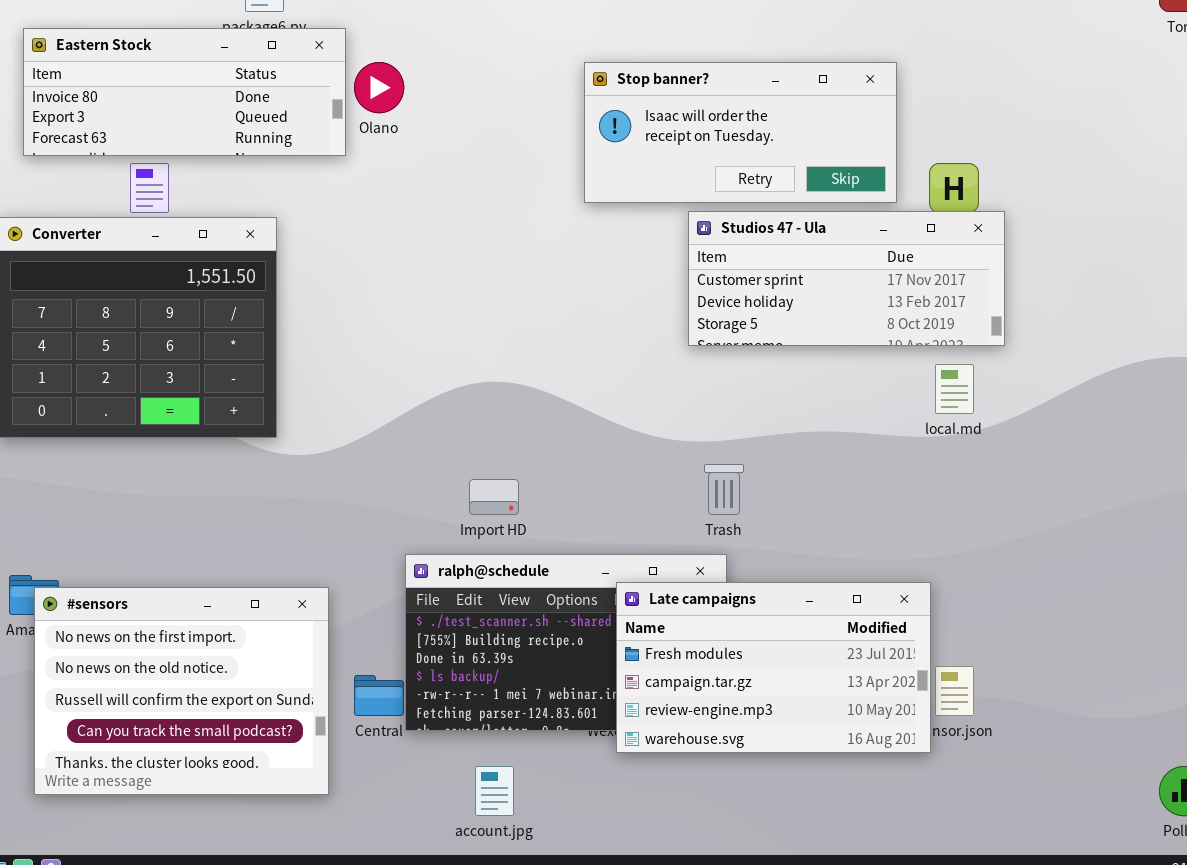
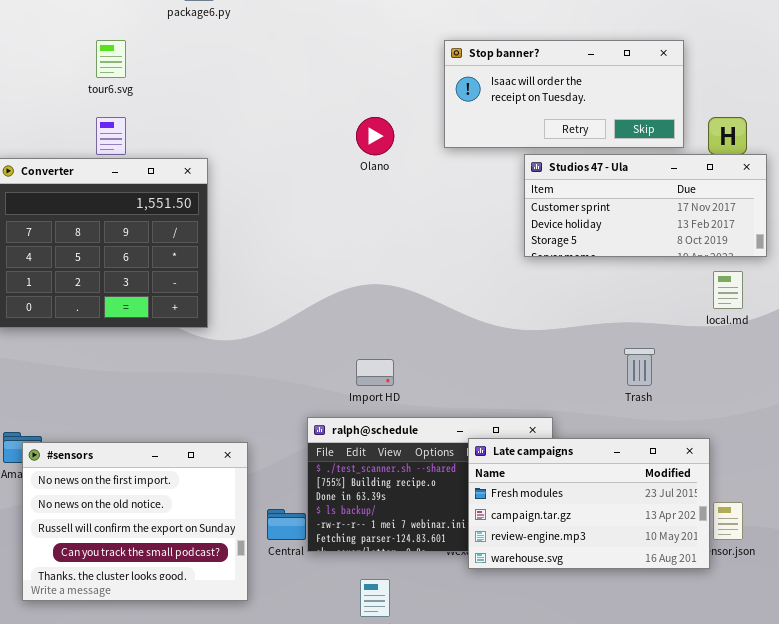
Eastern Stock: [23,28,346,156] -> none, closed
Olano: [354,62,404,113] -> [356,117,394,155], moved
Trash: [704,464,744,515] -> [624,348,655,386], moved

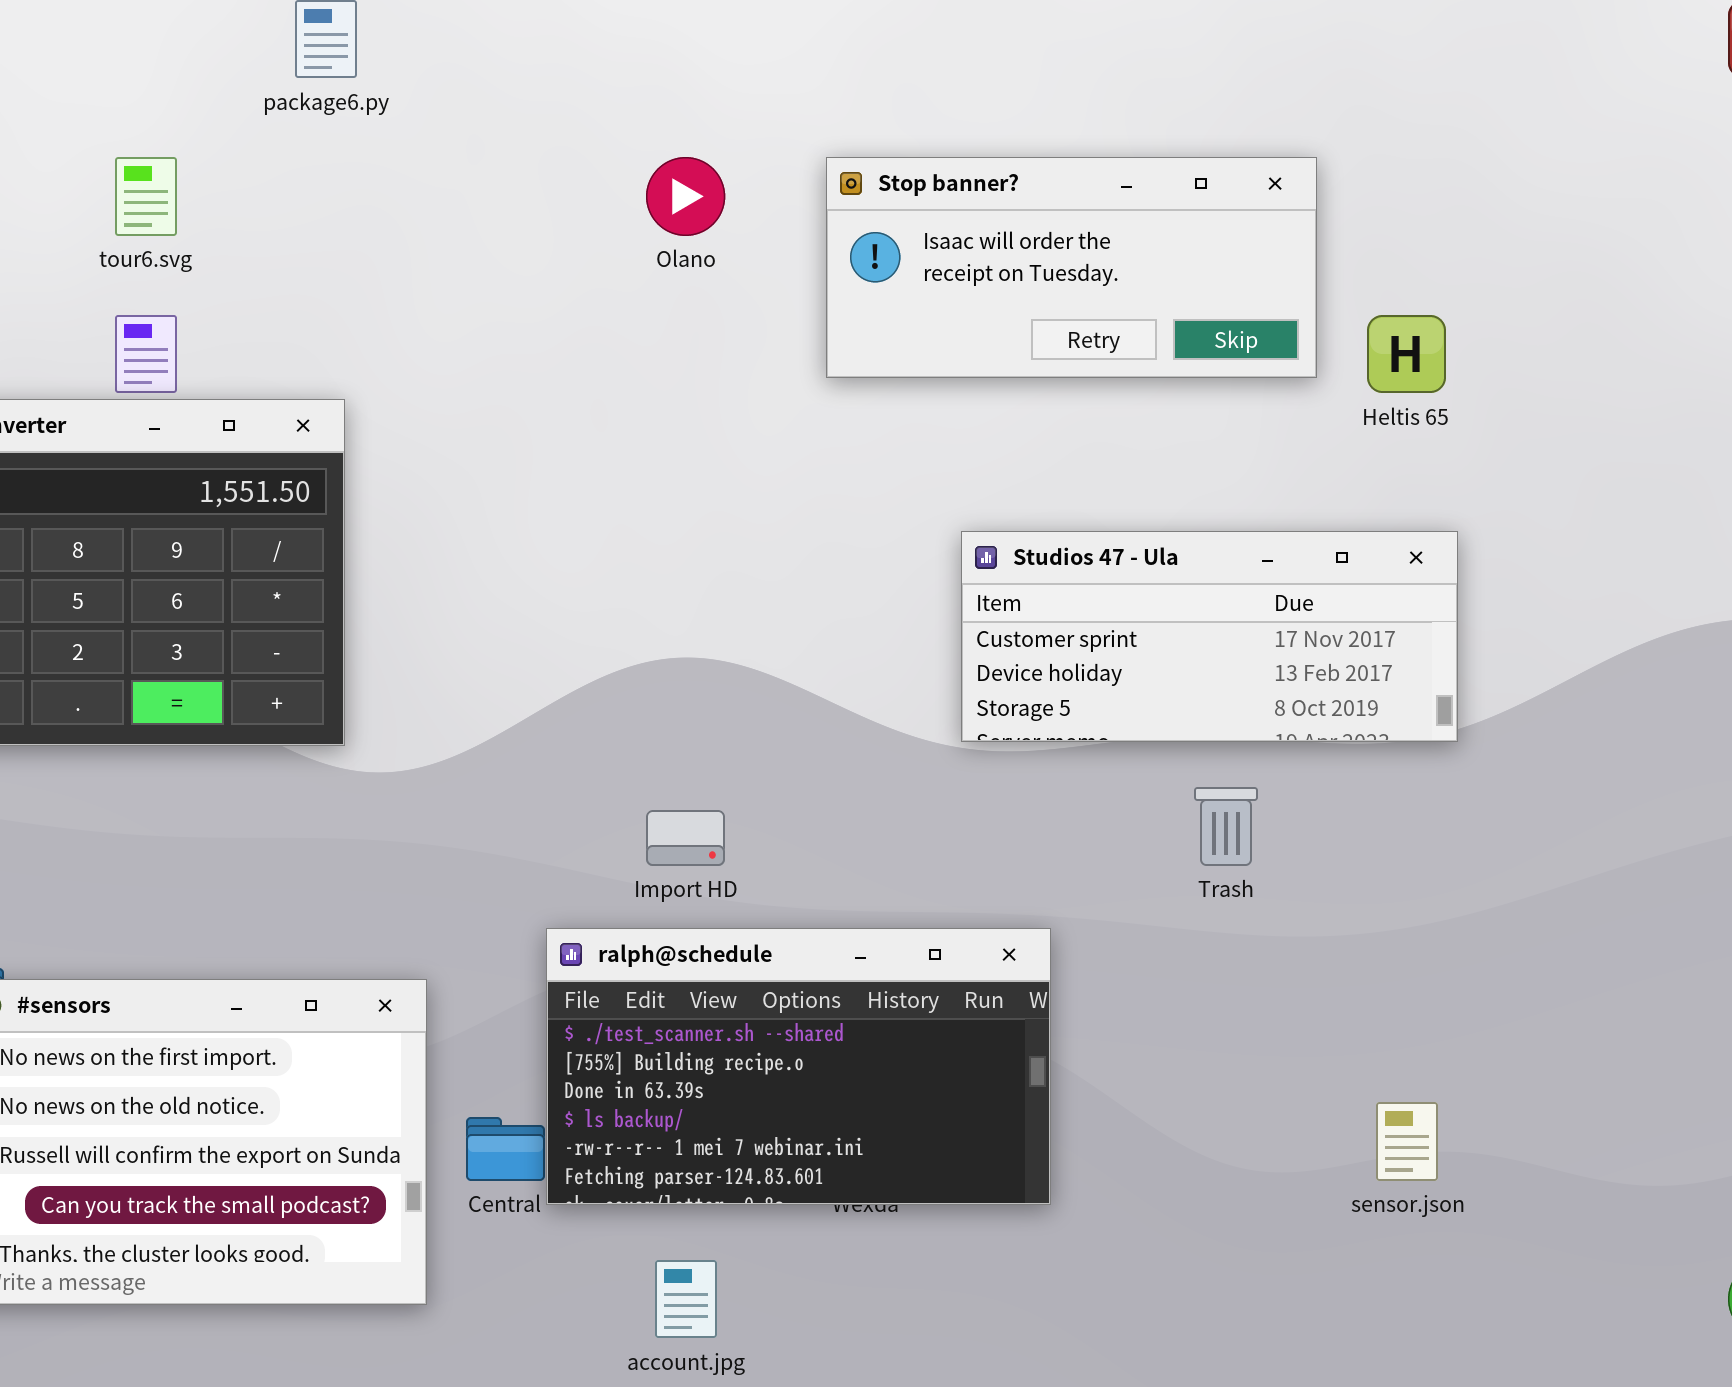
Olano: [356,117,394,155] -> [646,157,725,236], moved
Studios 47 - Ula: [524,154,767,257] -> [961,531,1458,742], moved
Late campaigns: [468,438,710,569] -> none, closed

